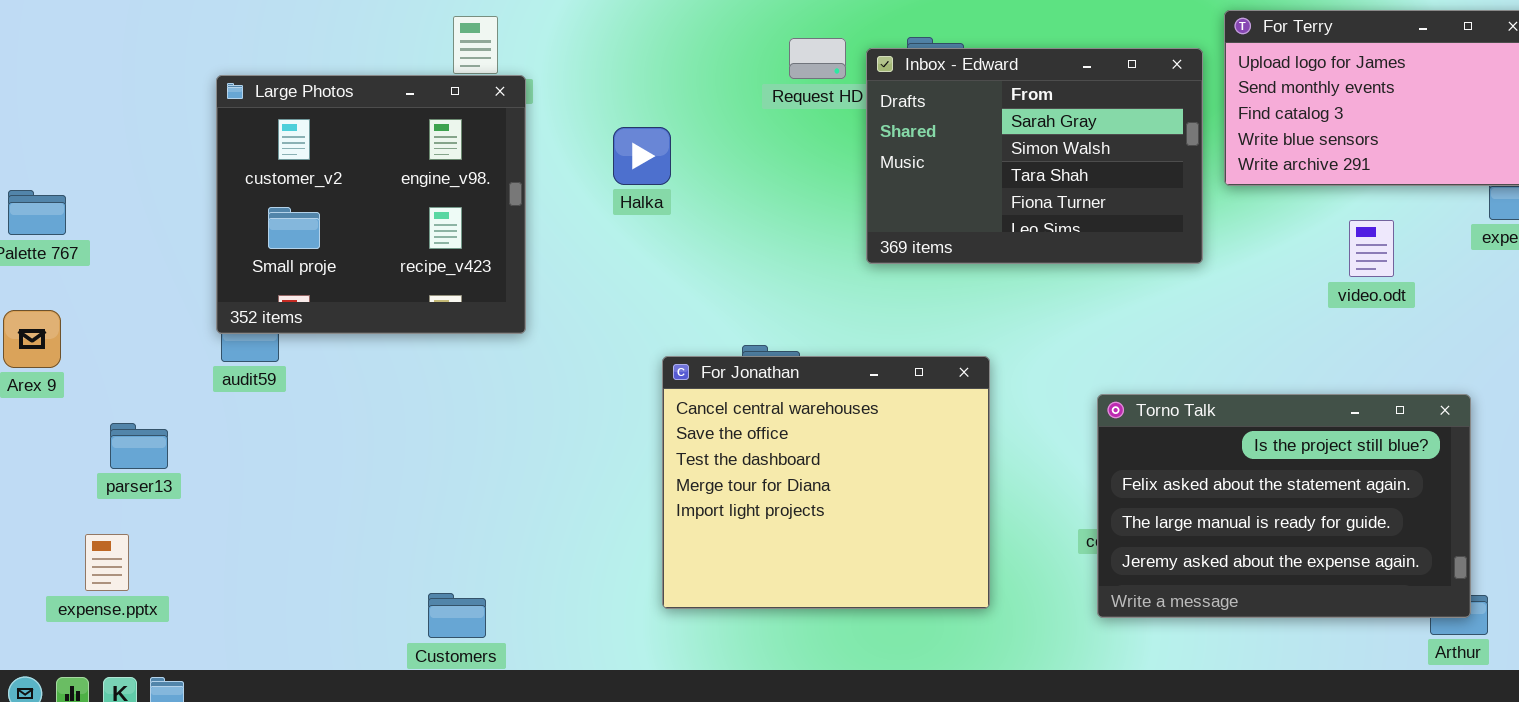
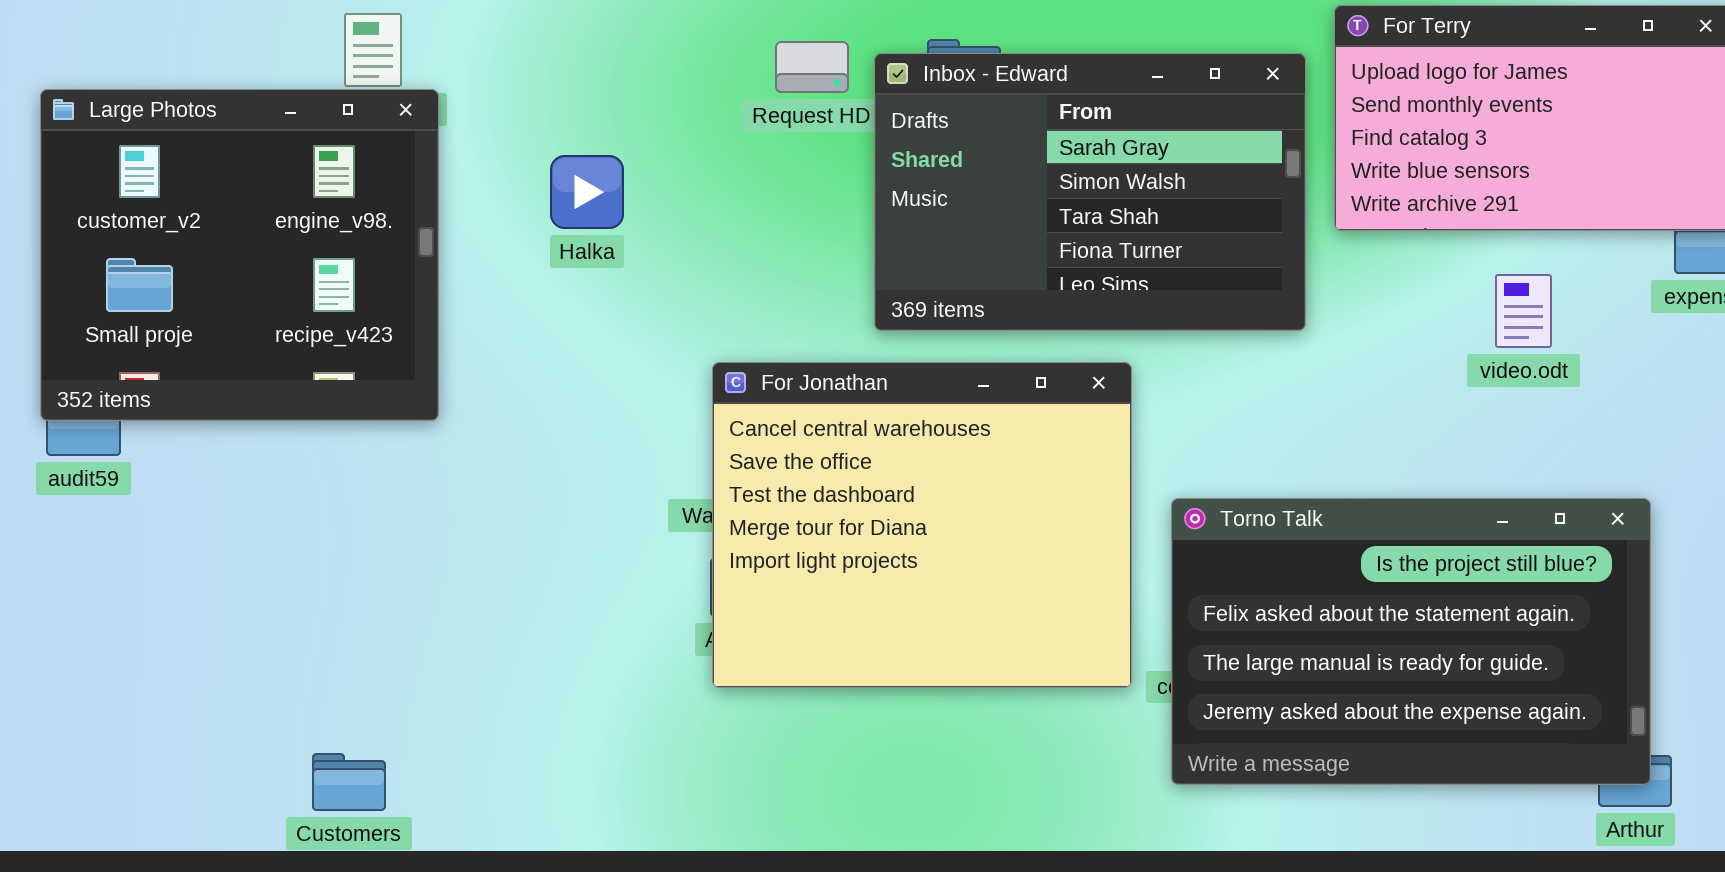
For Jonathan: [662,356,990,609] -> [712,362,1132,688], moved

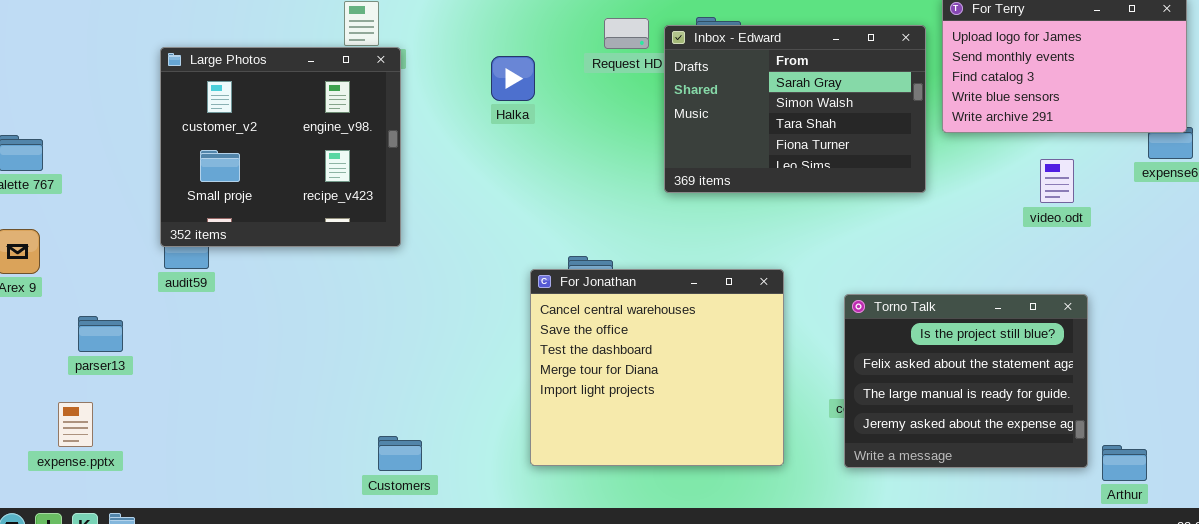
Halka: [550,155,624,229] -> [491,56,535,101], moved
For Jonathan: [712,362,1132,688] -> [530,269,784,466], moved
Torno Talk: [1171,498,1651,785] -> [844,294,1088,468], resized
Customers: [312,753,386,811] -> [378,436,422,471], moved

